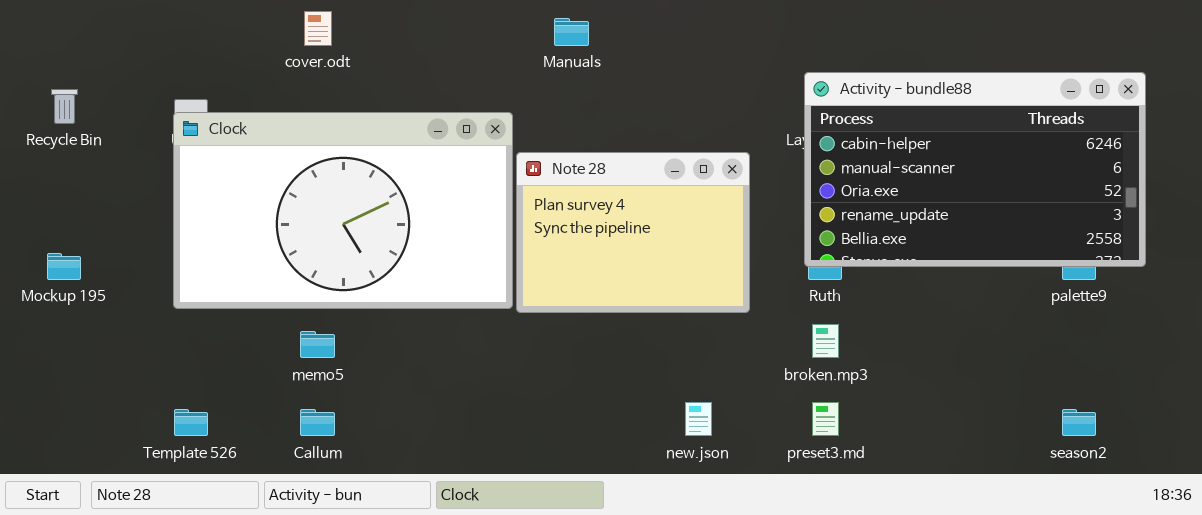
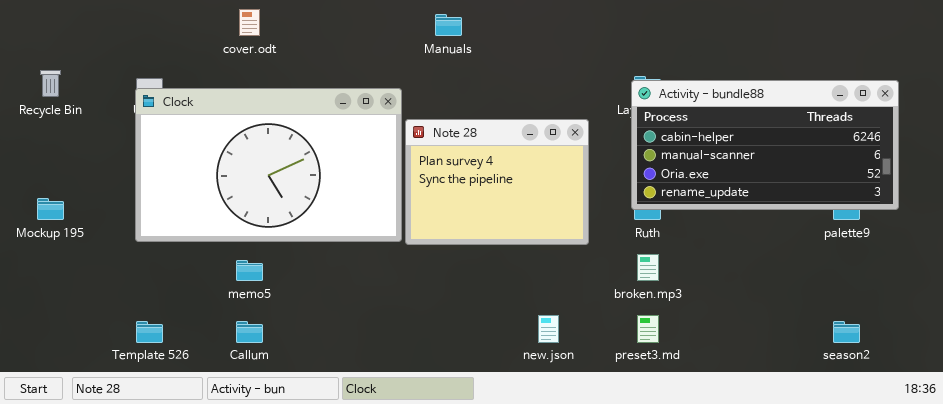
Activity - bundle88: [804,72,1146,267] -> [631,80,899,210], resized

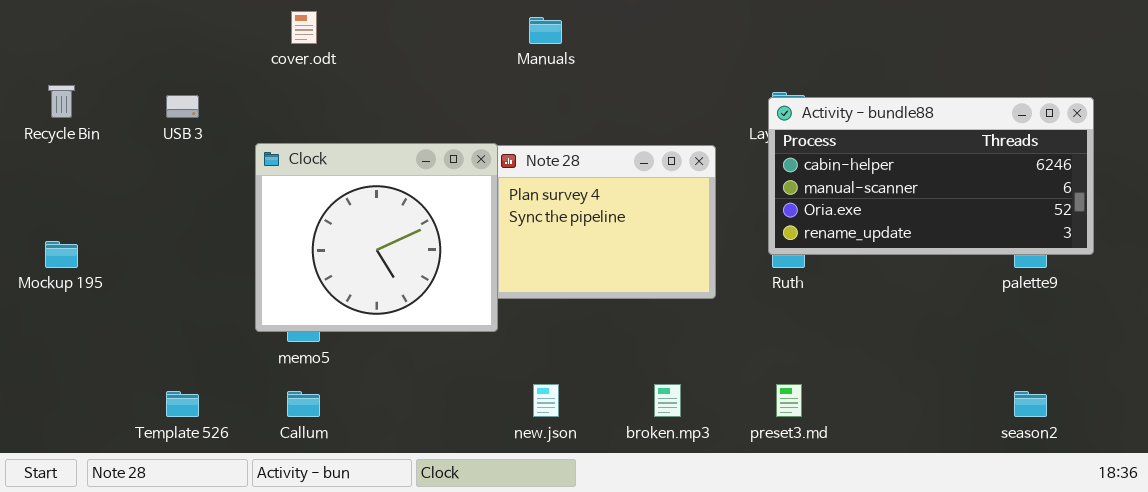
Clock: [135,88,402,242] -> [255,143,498,332], moved, resized
broken.mp3: [637,254,659,281] -> [654,384,681,417], moved
new.json: [538,315,559,343] -> [533,384,559,417], moved

